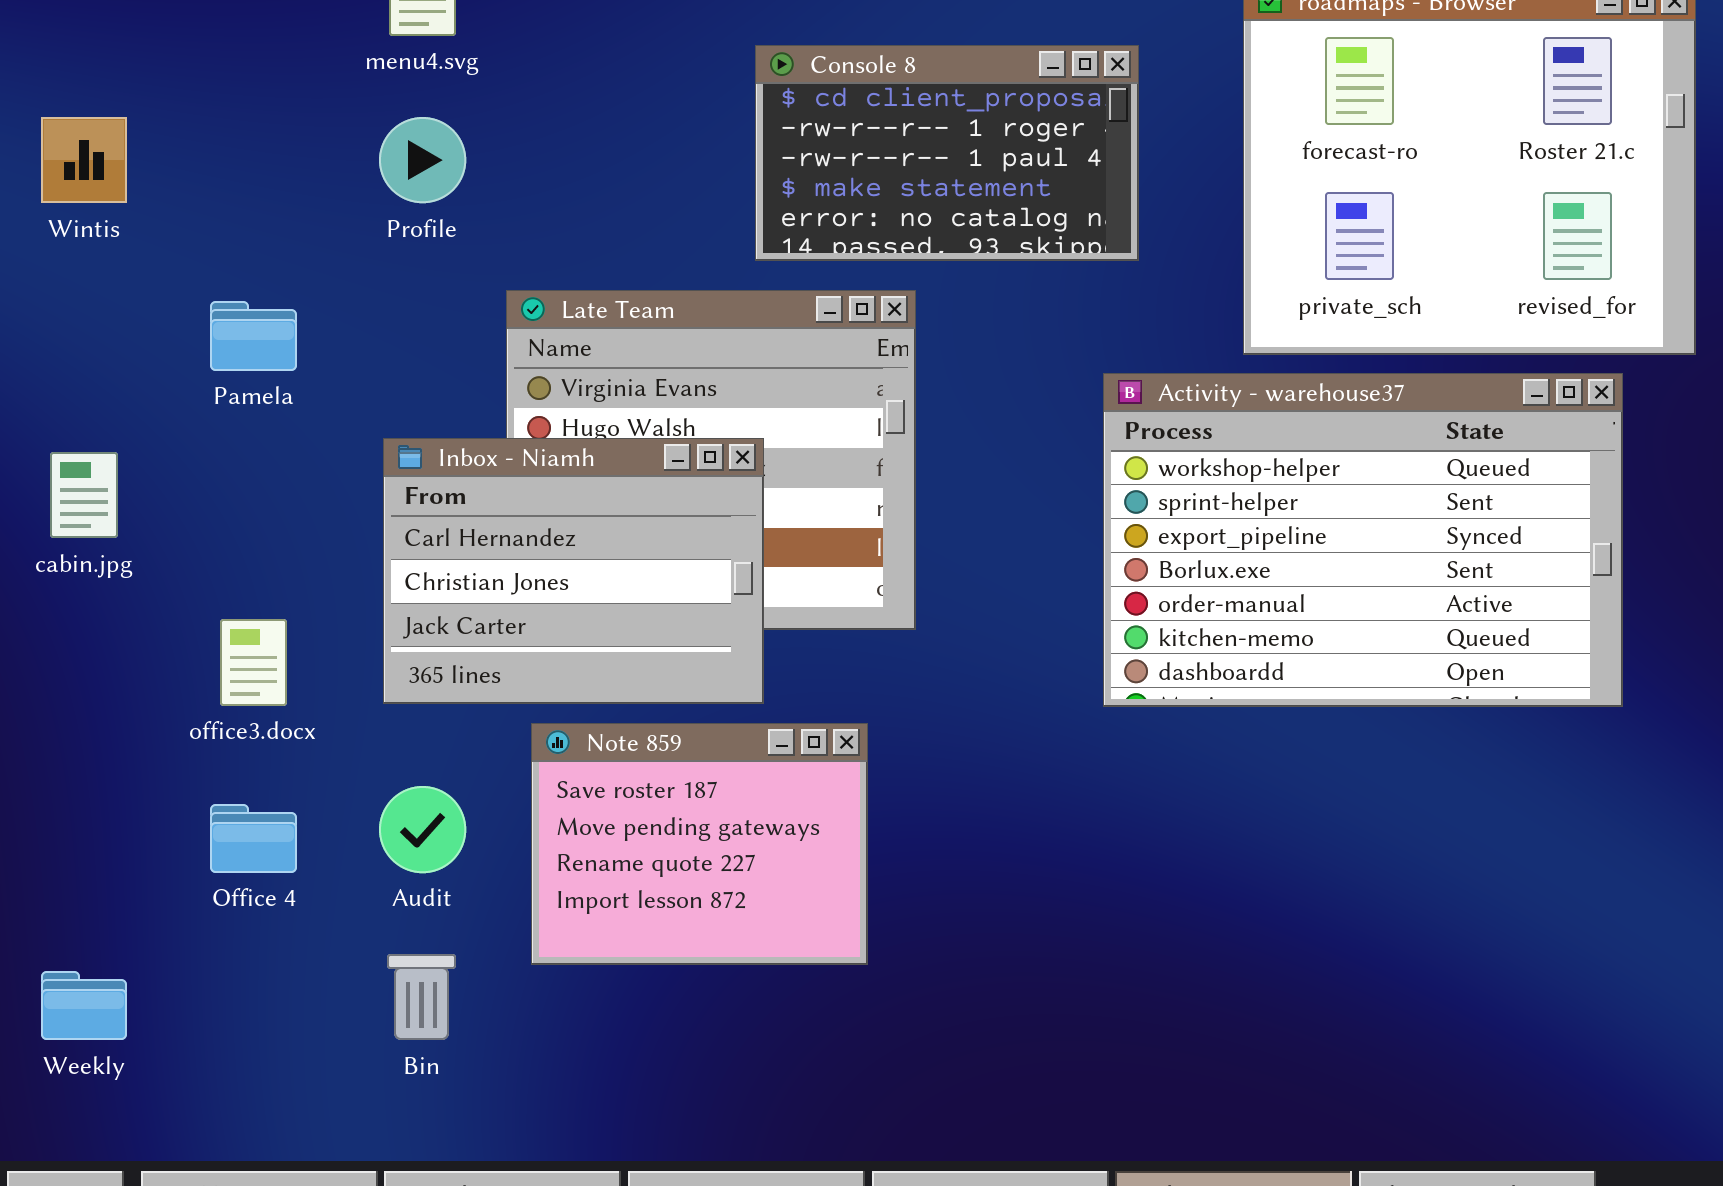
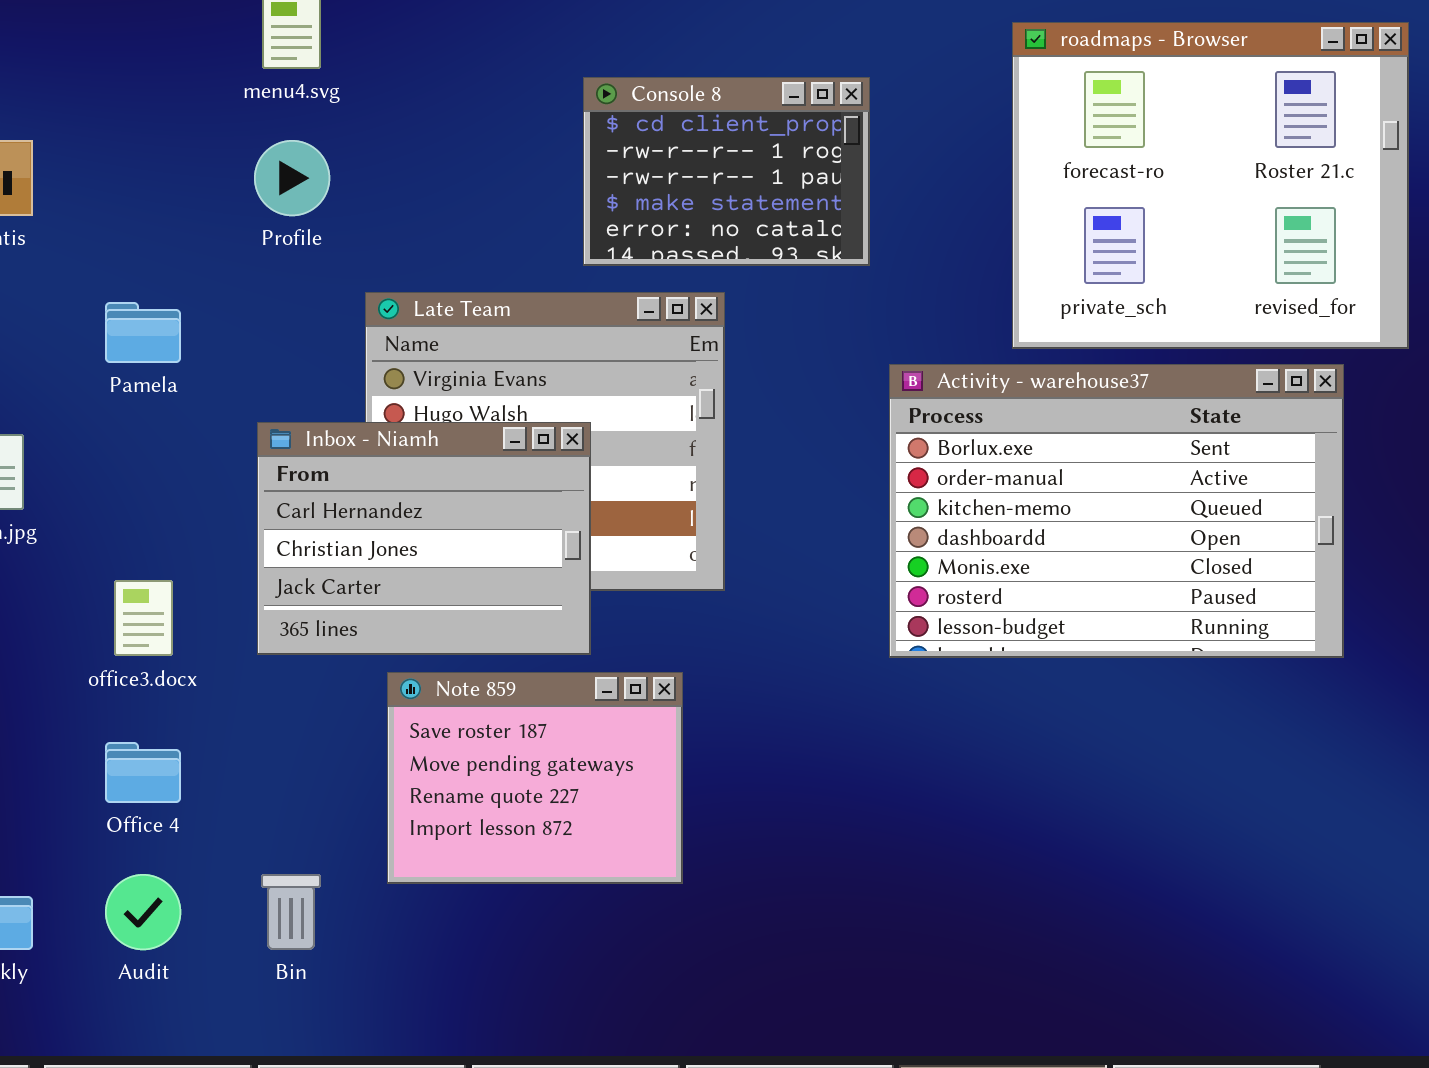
Console 8: [755,45,1139,261] -> [583,77,870,266], resized
Activity - warehouse37: [1103,373,1623,707] -> [889,364,1344,658], scrolled down 3 rows
Audit: [379,786,466,873] -> [105,874,181,950], moved

